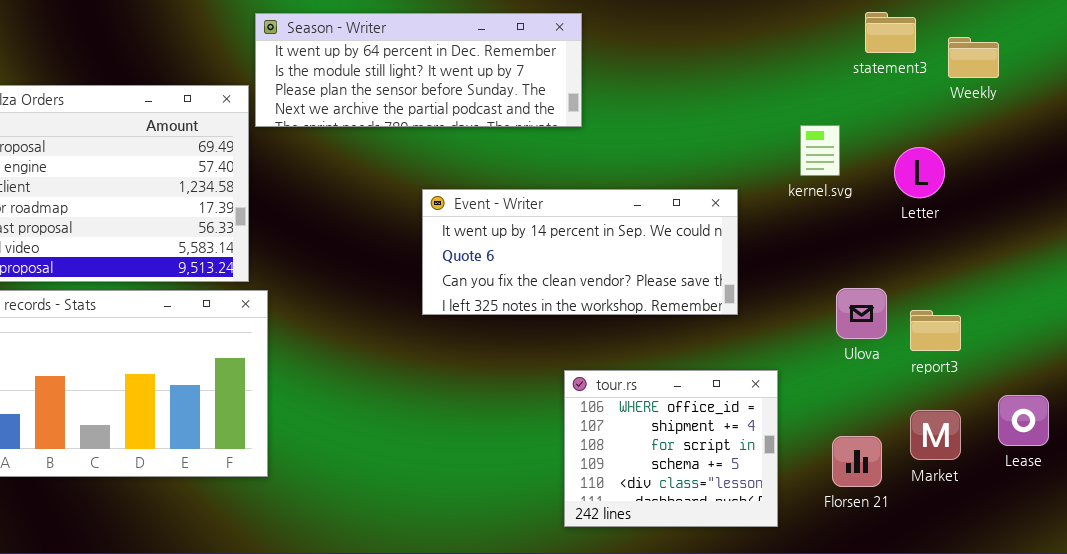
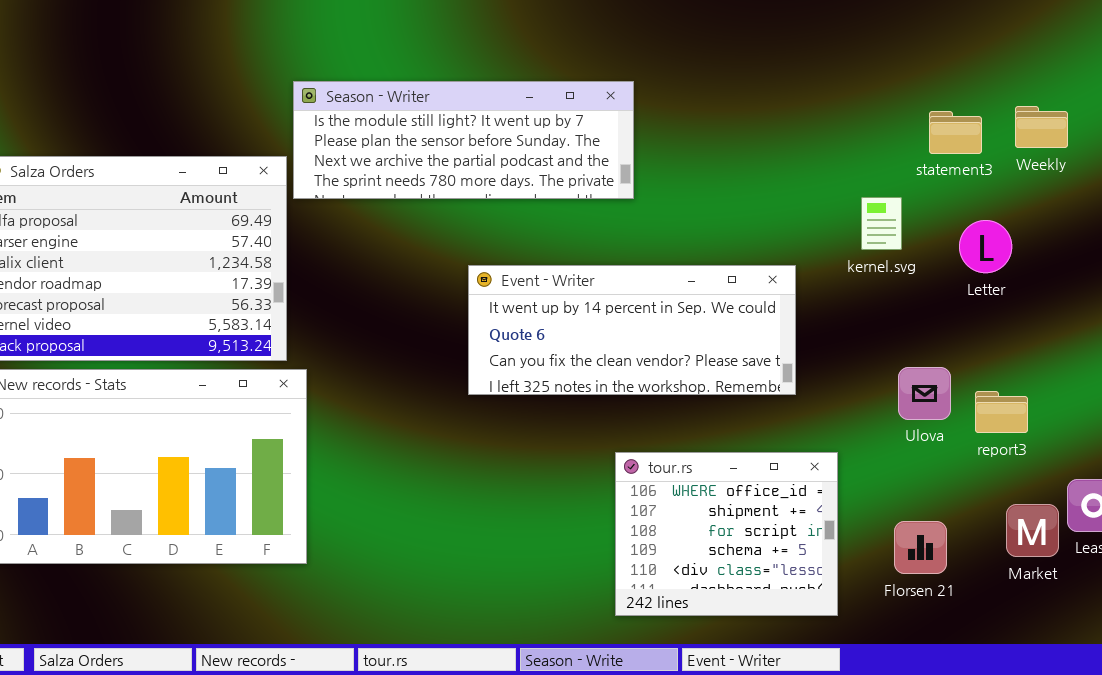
statement3: [865,12,916,53] -> [929,111,982,154], moved
Season - Writer: [255,13,582,127] -> [293,81,634,199], scrolled down 1 row
Market: [910,410,961,460] -> [1006,504,1059,557], moved

